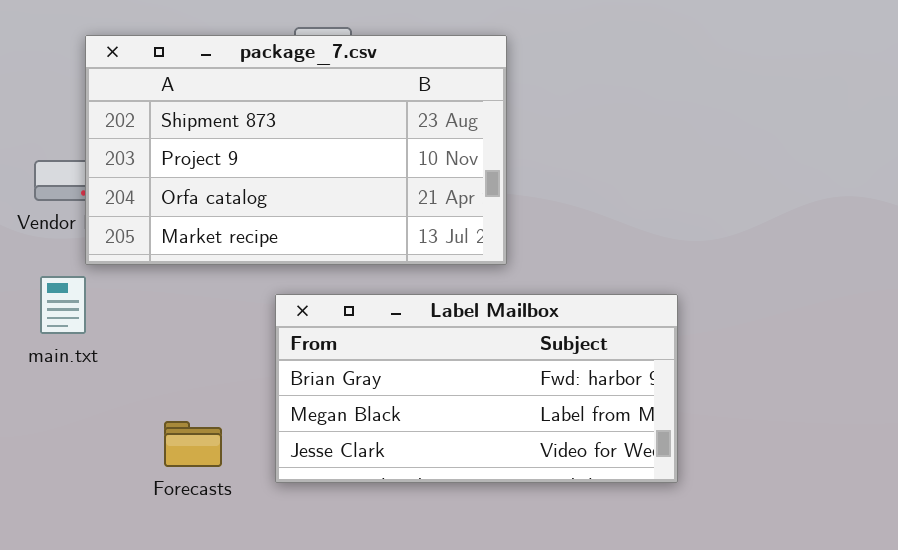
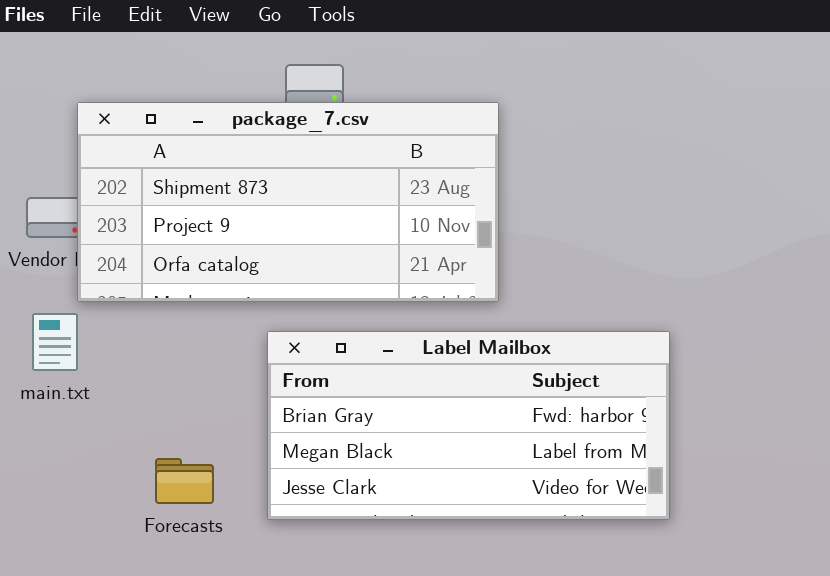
package_7.csv: [85,35,507,265] -> [77,102,499,302], resized

